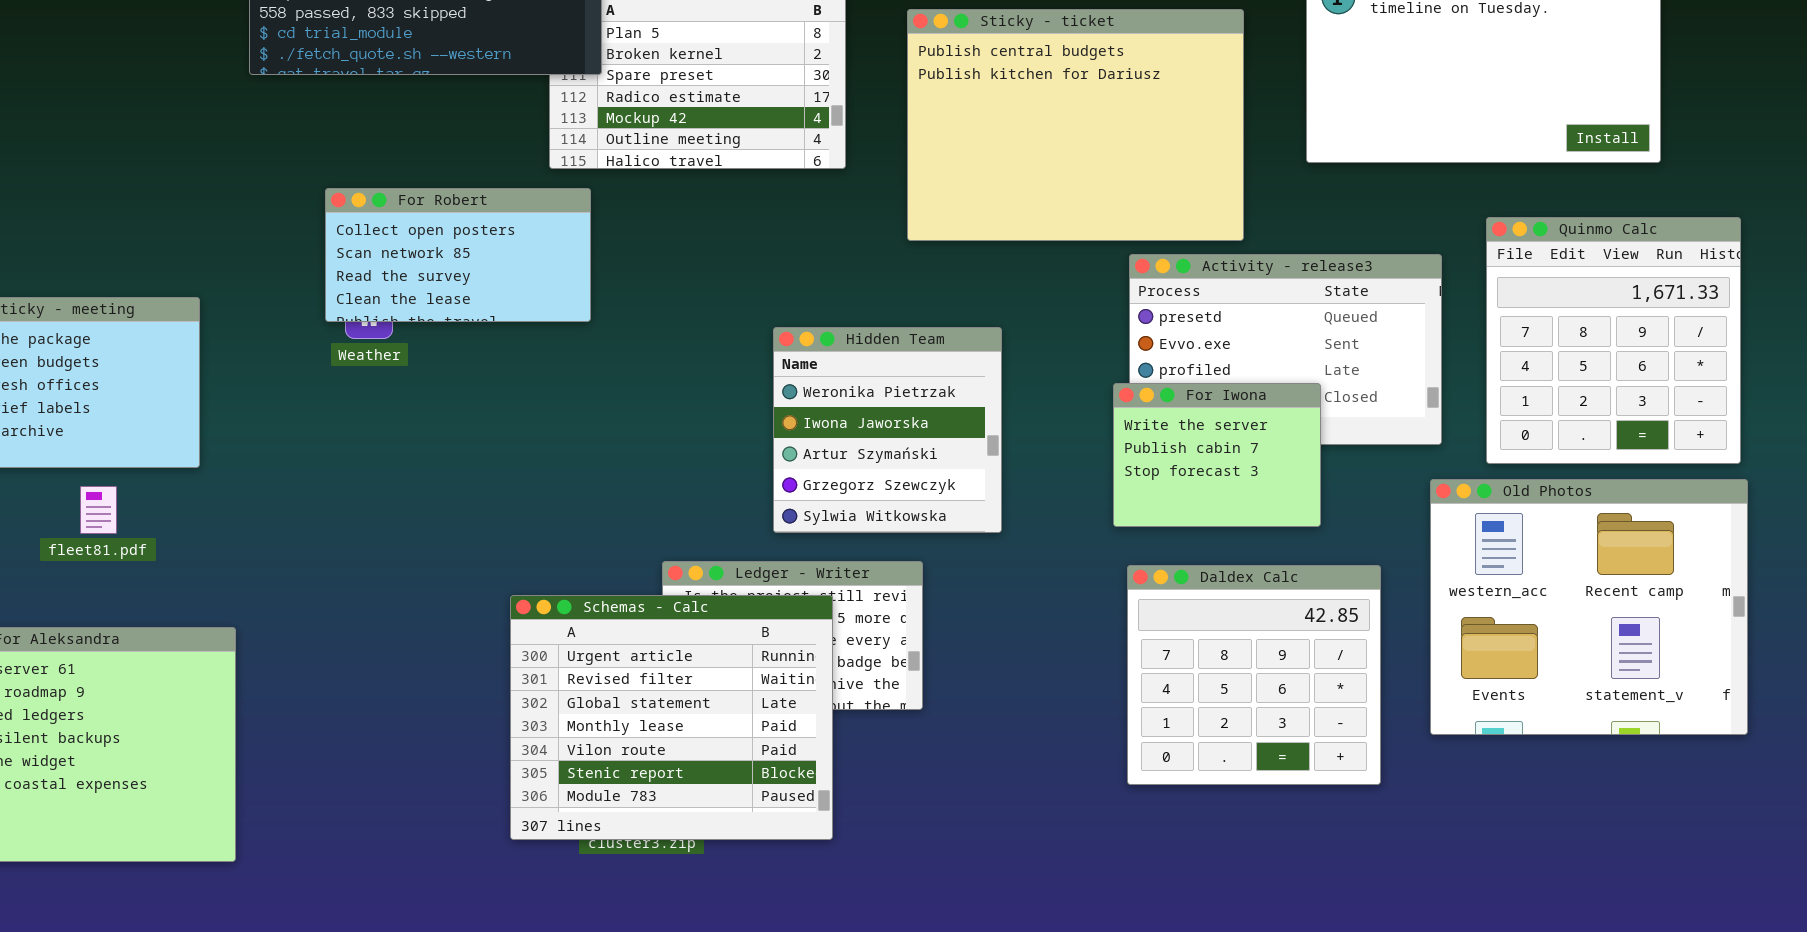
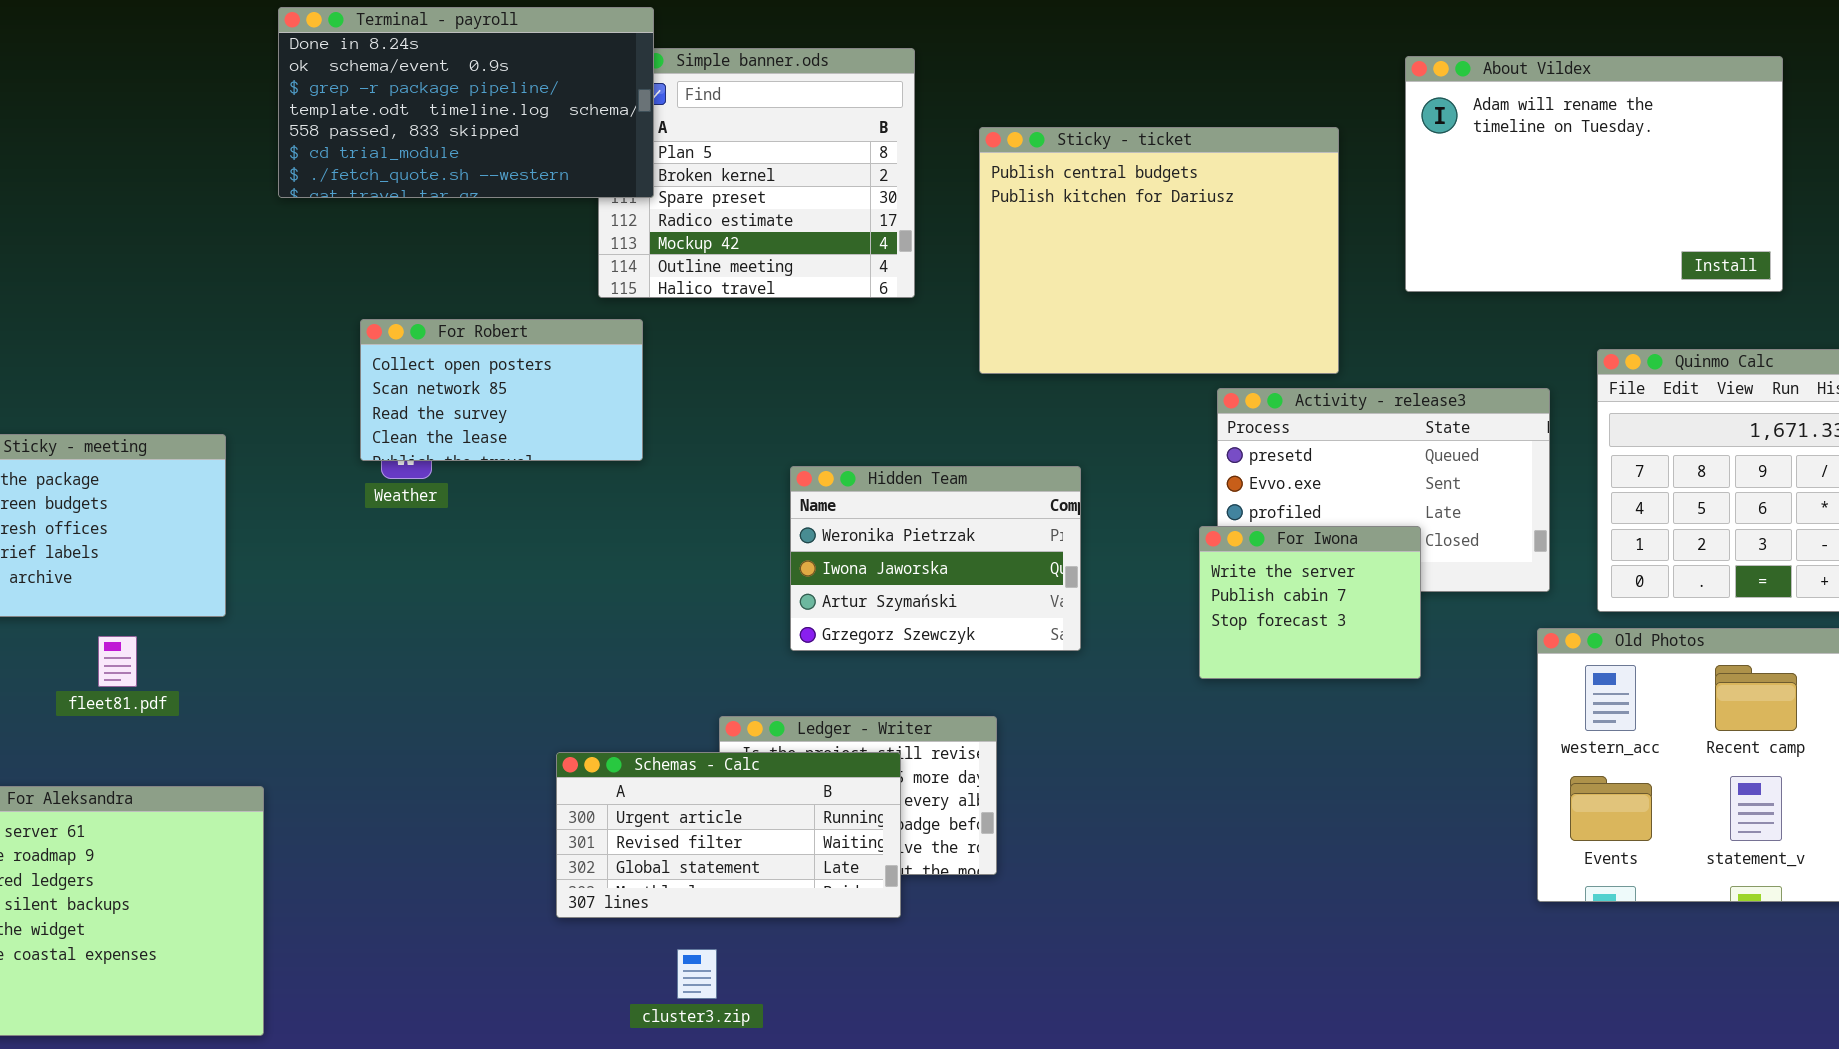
Hidden Team: [773,327,1002,533] -> [790,466,1081,651], resized
Daldex Calc: [1127,565,1381,785] -> none, closed
Schemas - Calc: [510,595,833,840] -> [556,752,901,918], resized

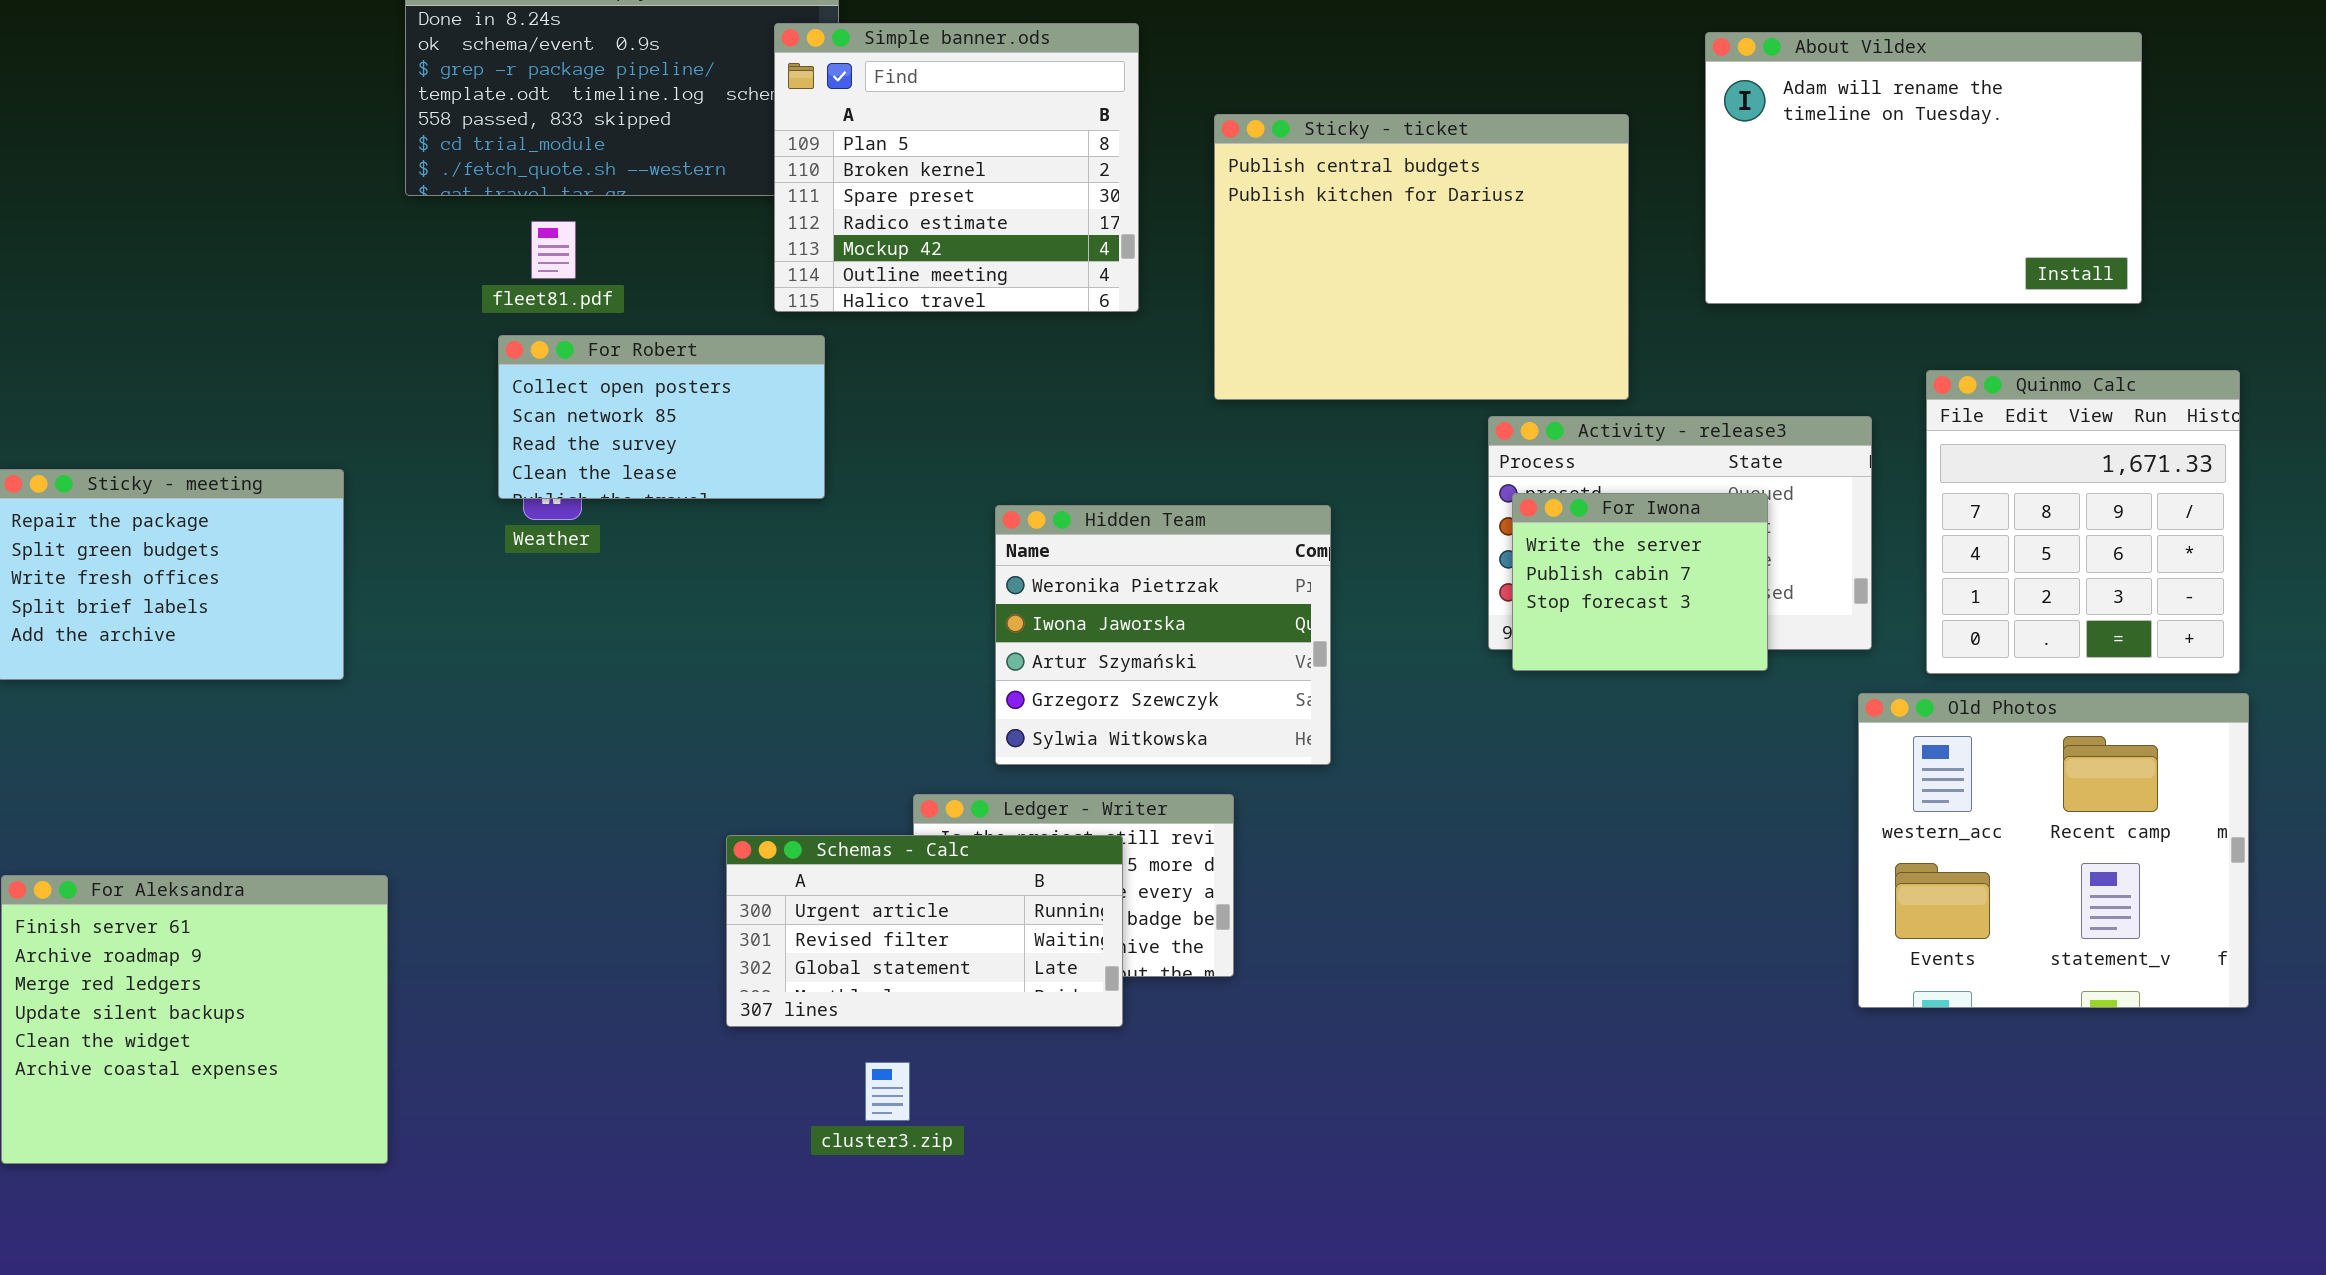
Simple banner.ods: [598,48,915,298] -> [774,23,1139,312], raised
Hidden Team: [790,466,1081,651] -> [995,505,1331,765], resized
For Iwona: [1199,526,1421,679] -> [1512,493,1768,671], moved
fleet81.pdf: [98,636,137,687] -> [531,221,576,279], moved

